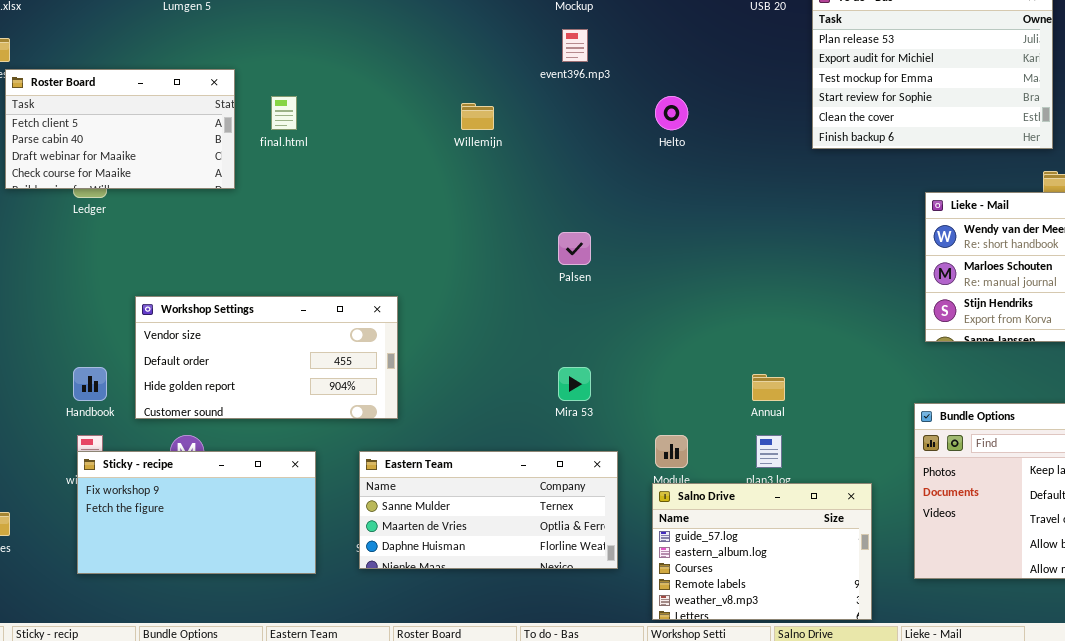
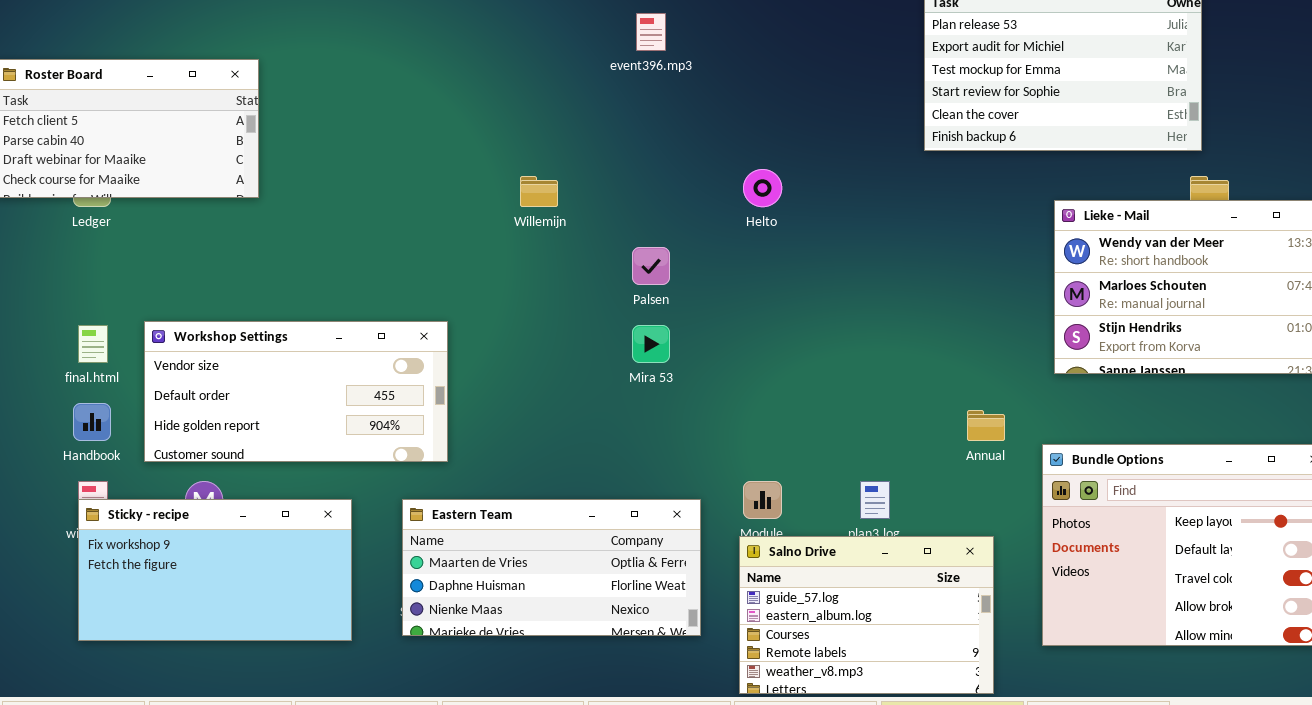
final.html: [271,96,297,130] -> [78,325,108,363], moved
Helto: [655,96,688,130] -> [743,169,782,207], moved
Willemijn: [461,103,494,130] -> [520,176,558,207], moved
Mira 53: [558,367,591,401] -> [632,325,670,363], moved
Annual: [752,374,785,401] -> [967,410,1005,441], moved
Eastern Team: [359,451,618,569] -> [402,499,701,636], scrolled down 1 row

